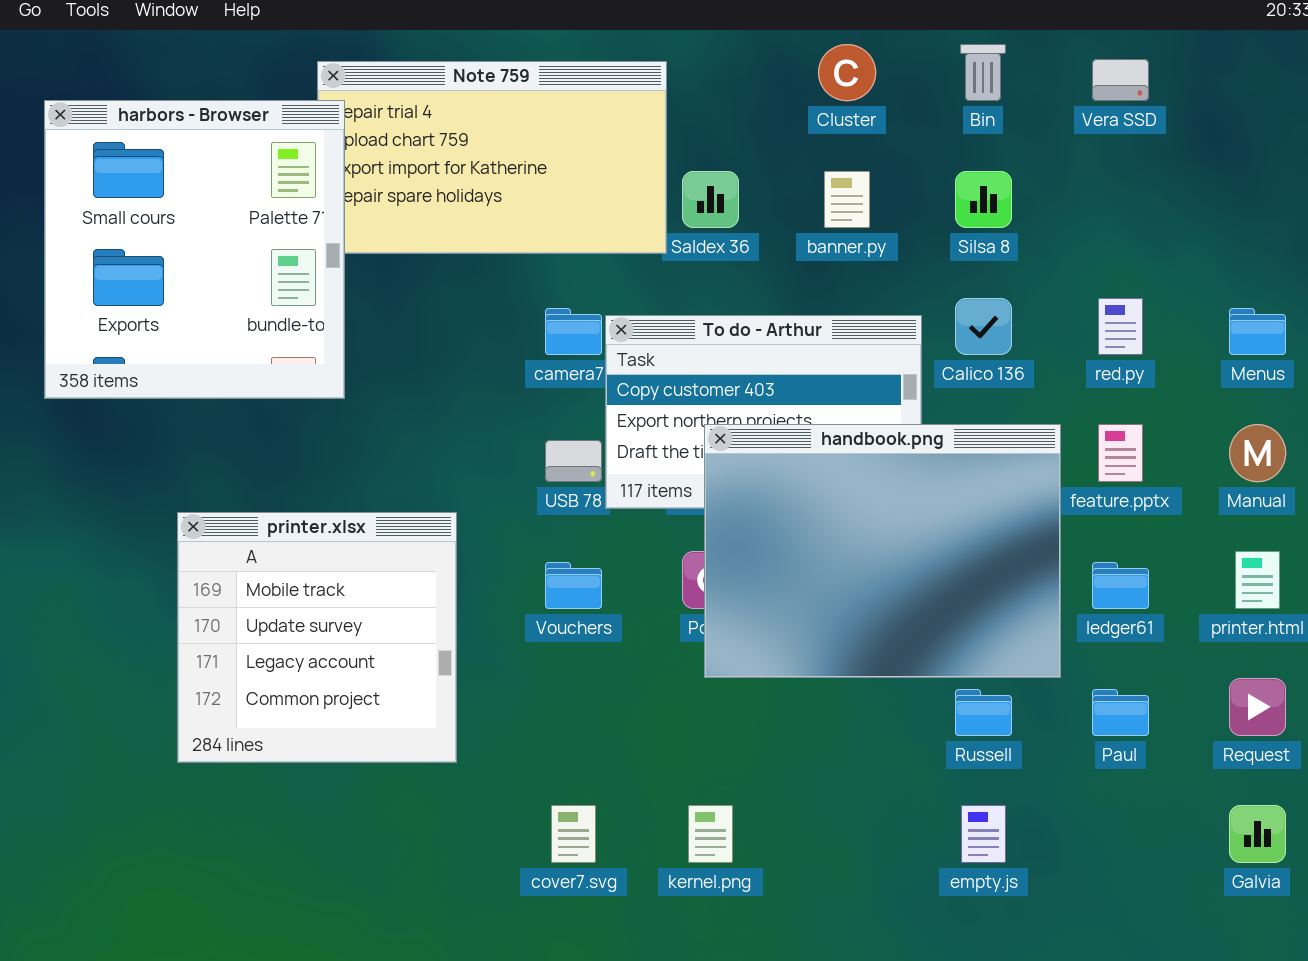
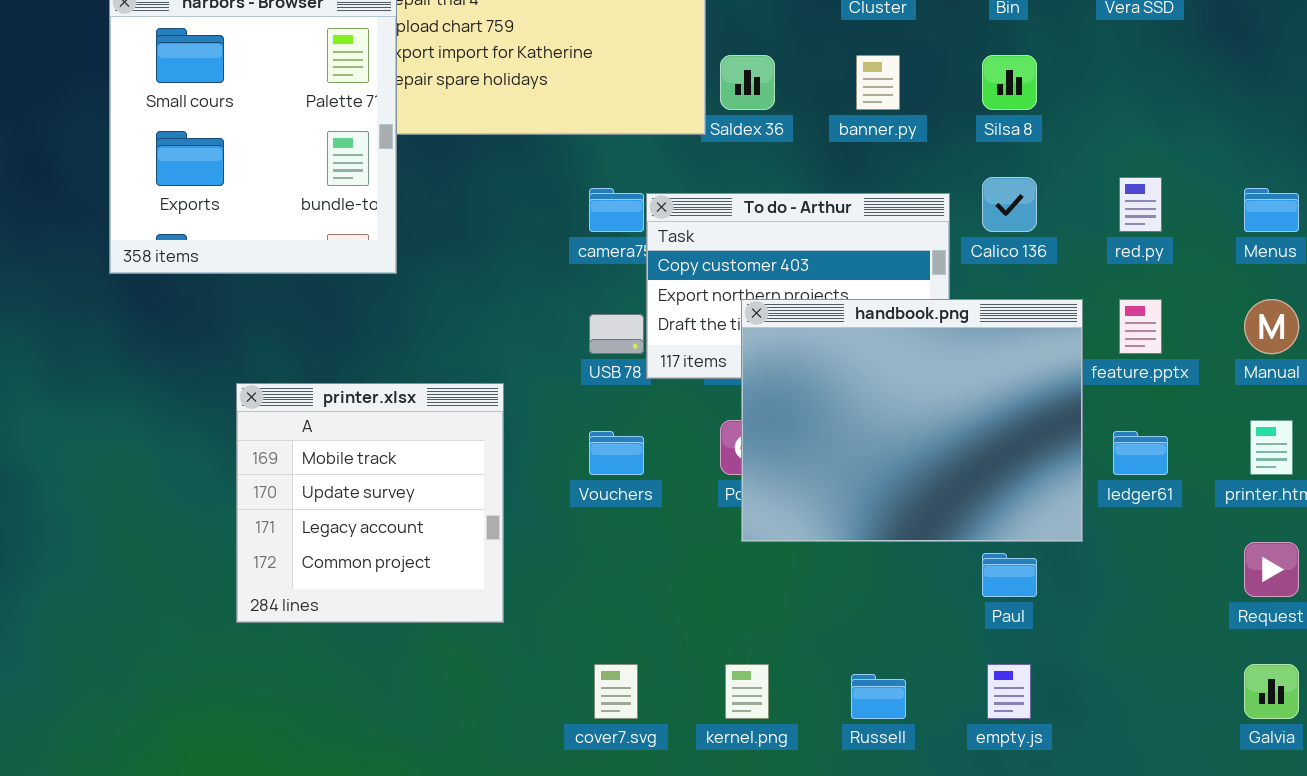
Russell: [955,689,1012,736] -> [851,674,906,719], moved
Paul: [1092,689,1149,736] -> [982,553,1037,597], moved

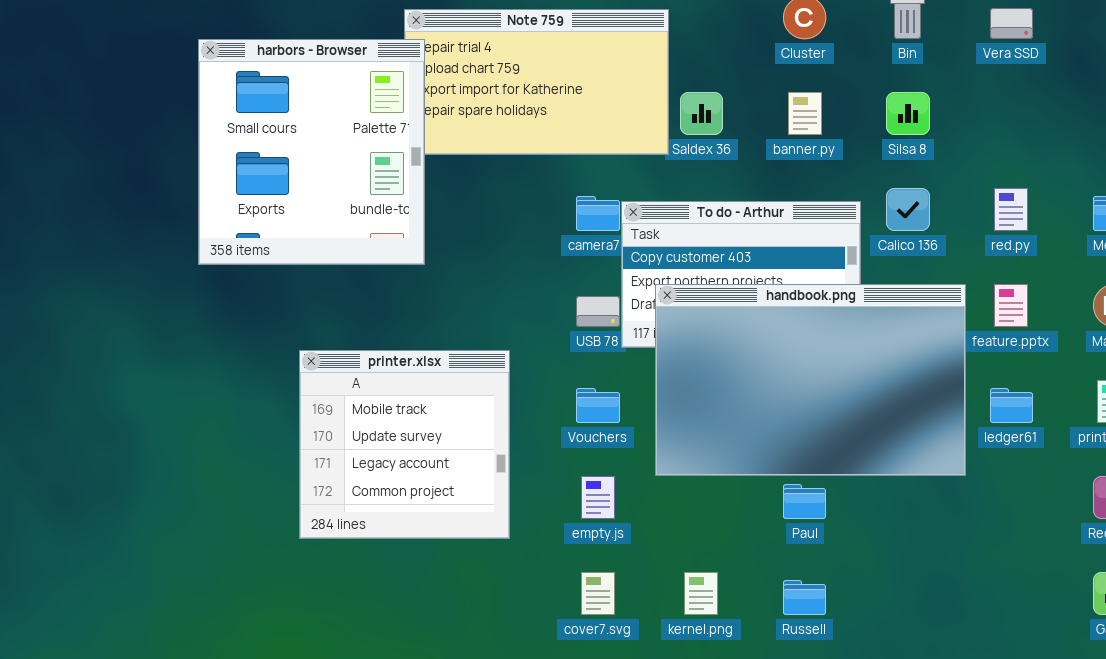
handbook.png: [741,299,1083,542] -> [655,284,966,476], resized
Paul: [982,553,1037,597] -> [783,484,826,519], moved
empty.js: [987,664,1031,719] -> [581,476,615,519], moved

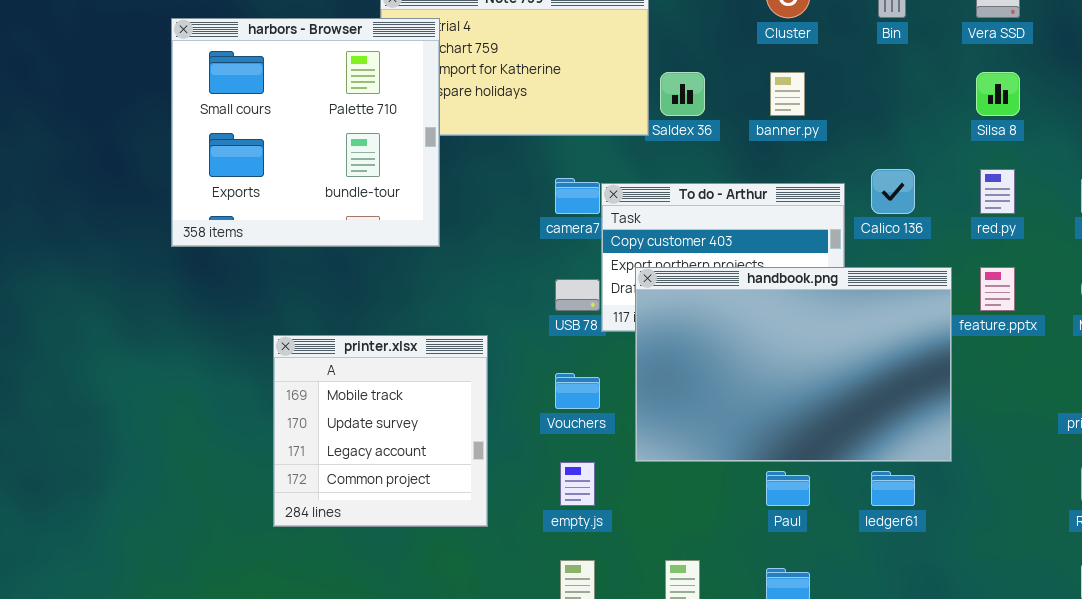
harbors - Browser: [198,39,425,265] -> [171,18,440,247], resized
Silsa 8: [886,92,930,135] -> [976,72,1020,116], moved
ledger61: [990,388,1033,423] -> [871,471,915,506], moved

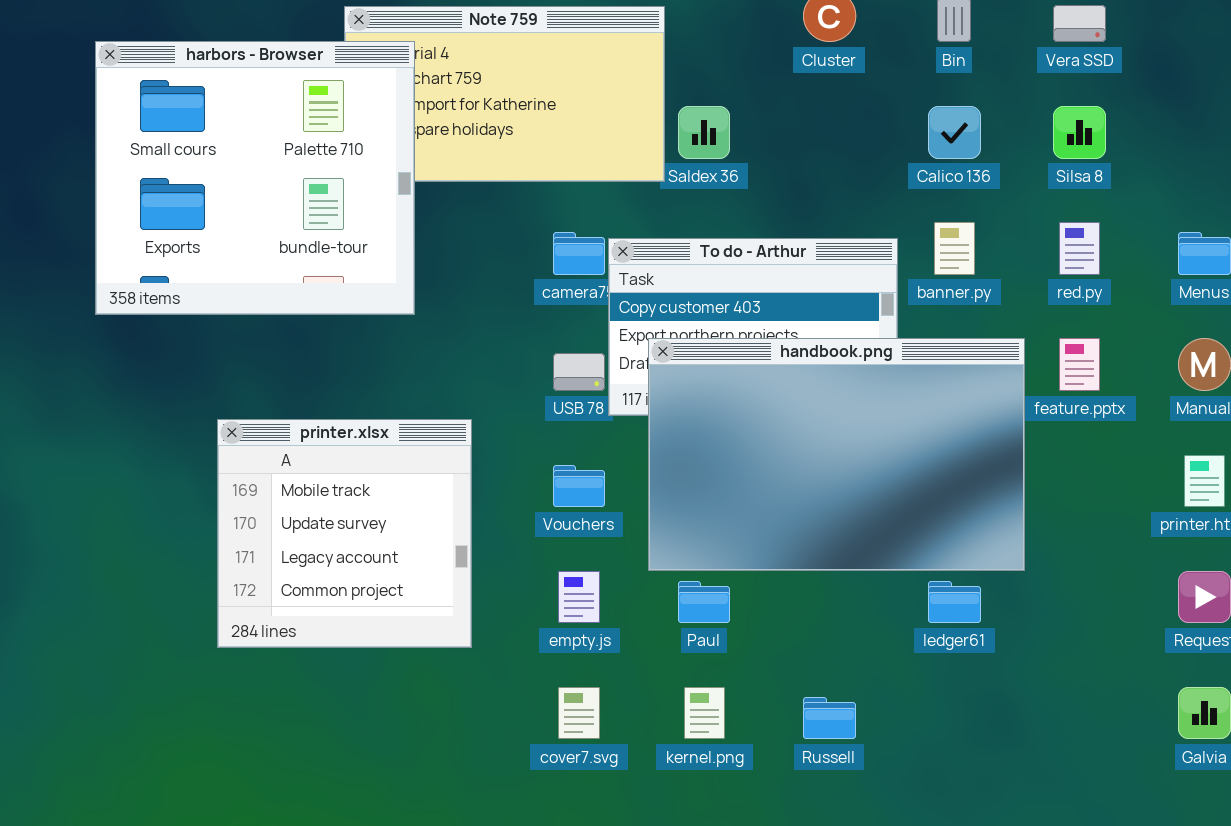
banner.py: [770,72,805,116] -> [934,222,975,275], moved
Calico 136: [871,169,915,214] -> [928,106,981,159], moved
Paul: [766,471,810,506] -> [678,581,730,623], moved

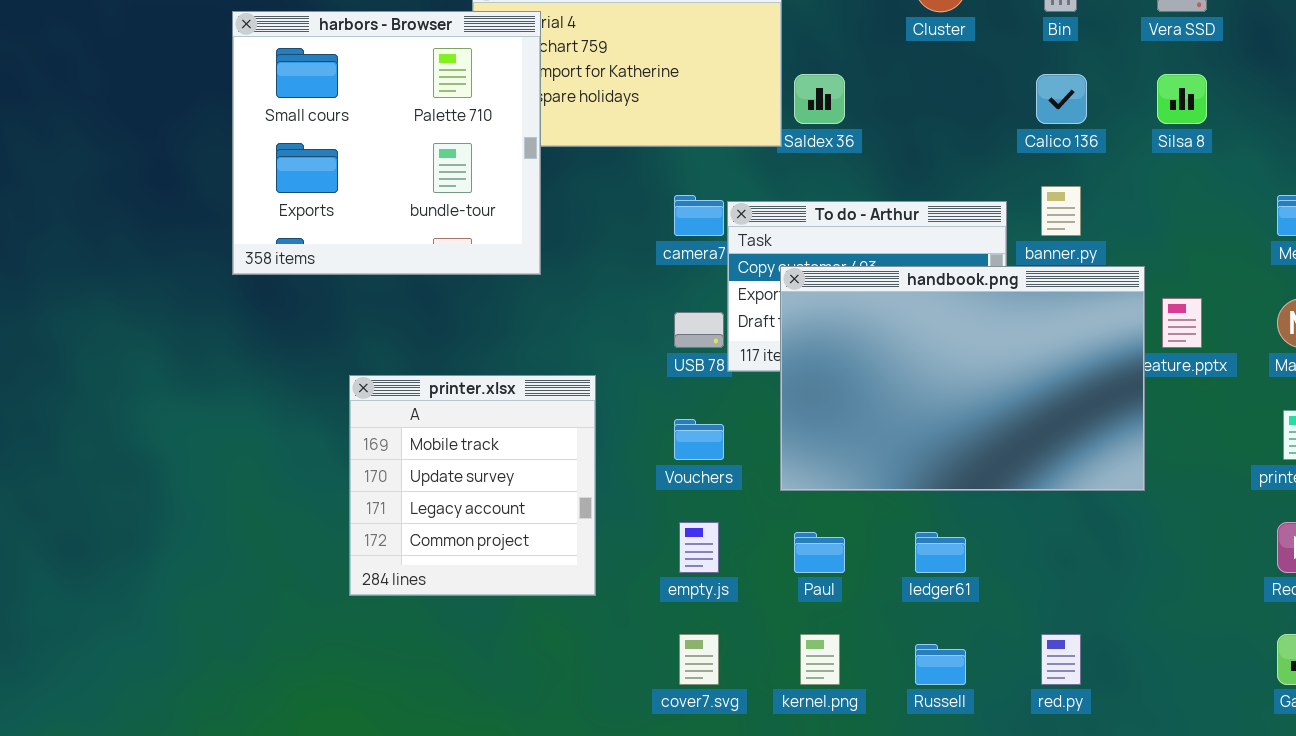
red.py: [1059,222,1100,275] -> [1041,634,1081,685], moved
handbook.png: [648,338,1025,571] -> [780,266,1145,491], moved
ledger61: [928,581,981,623] -> [915,532,966,573], moved

